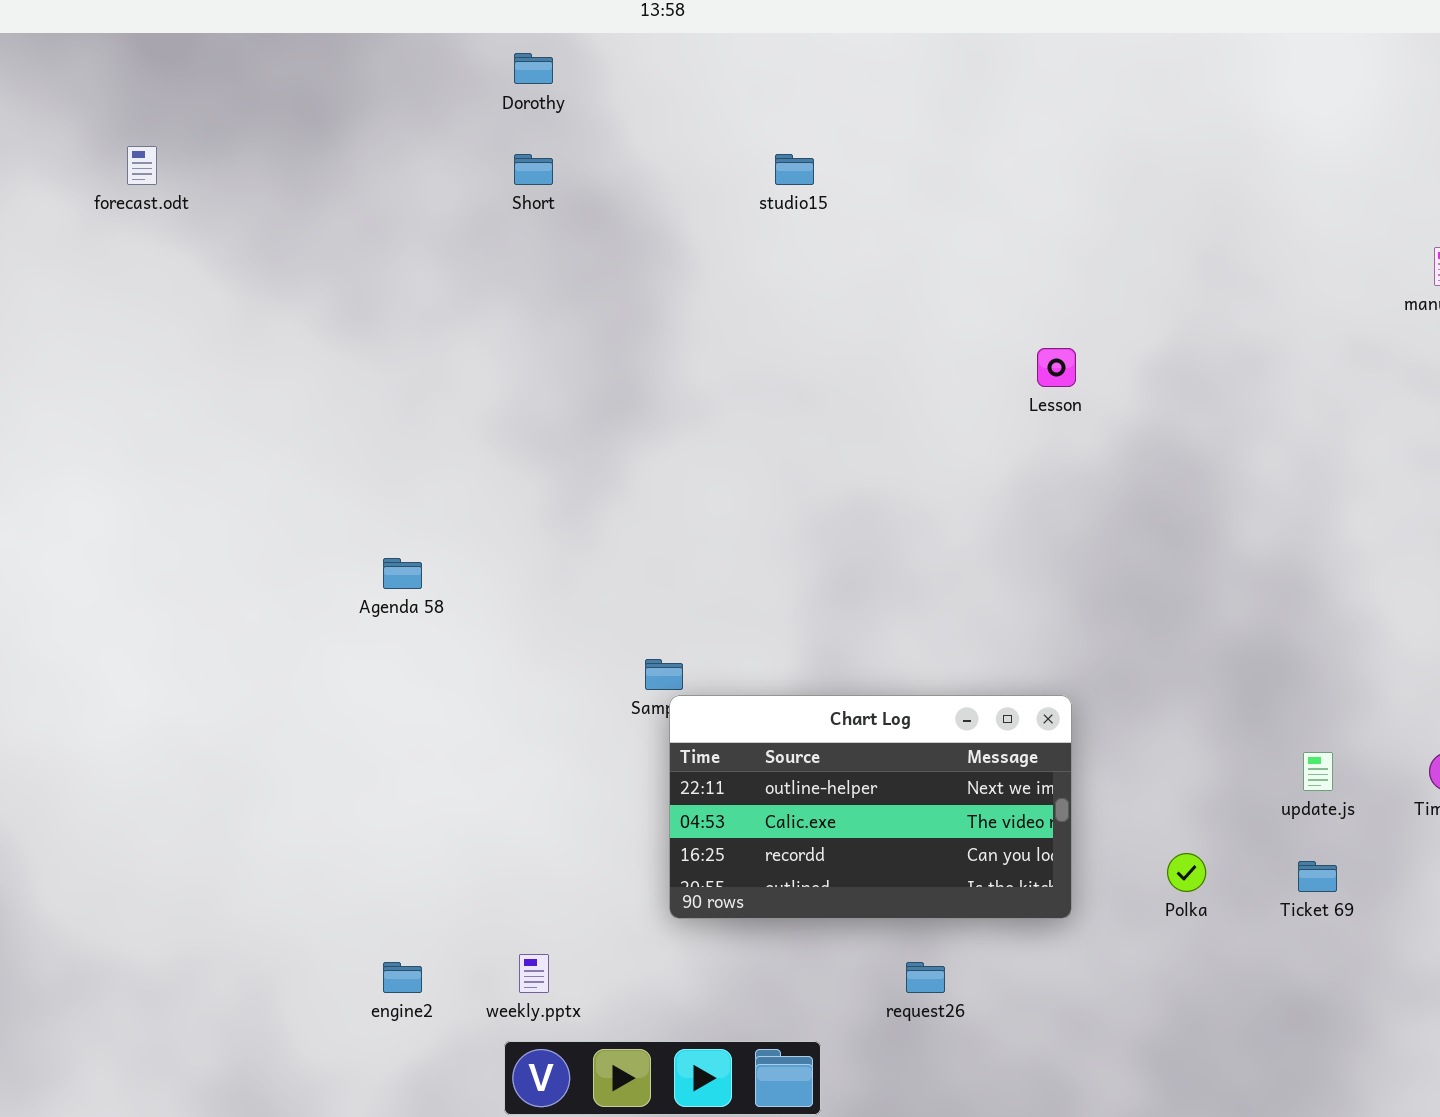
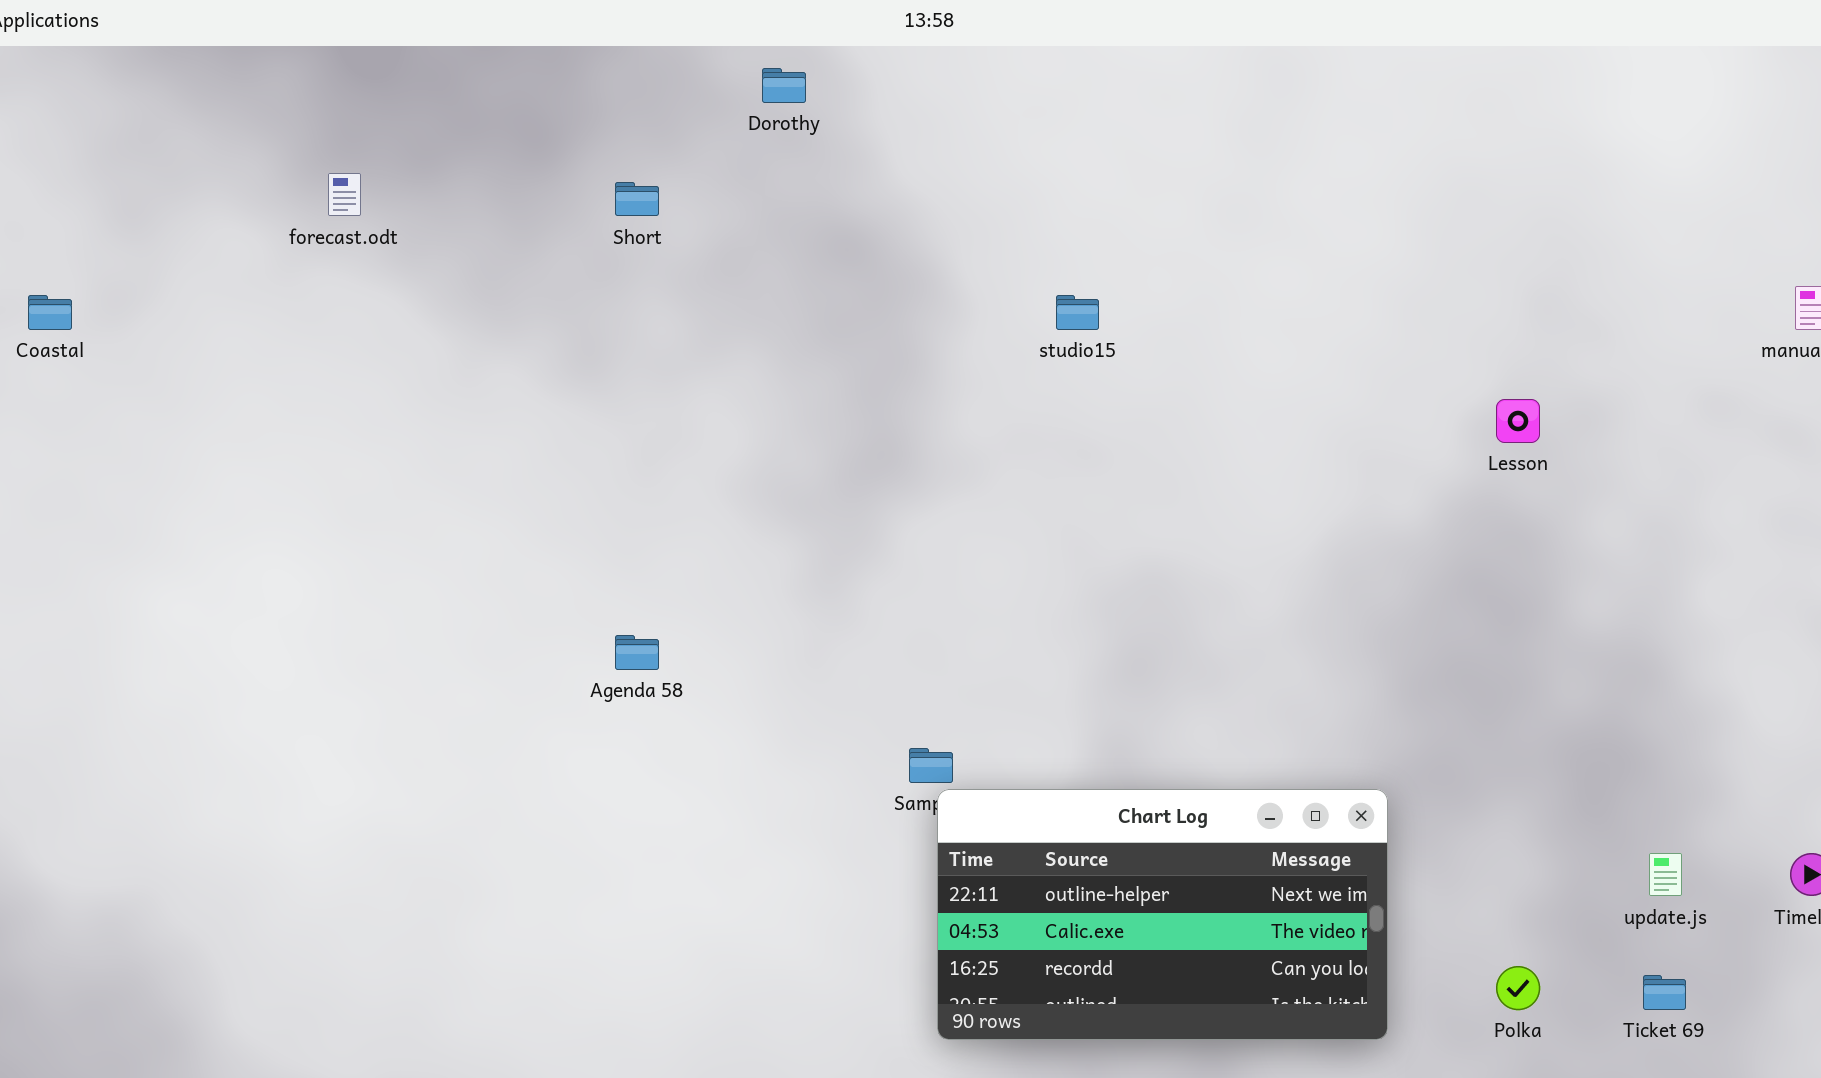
Short: [514,154,553,185] -> [615,182,659,216], moved
studio15: [775,154,814,185] -> [1056,295,1099,330], moved
Lesson: [1037,348,1076,387] -> [1496,399,1540,443], moved

